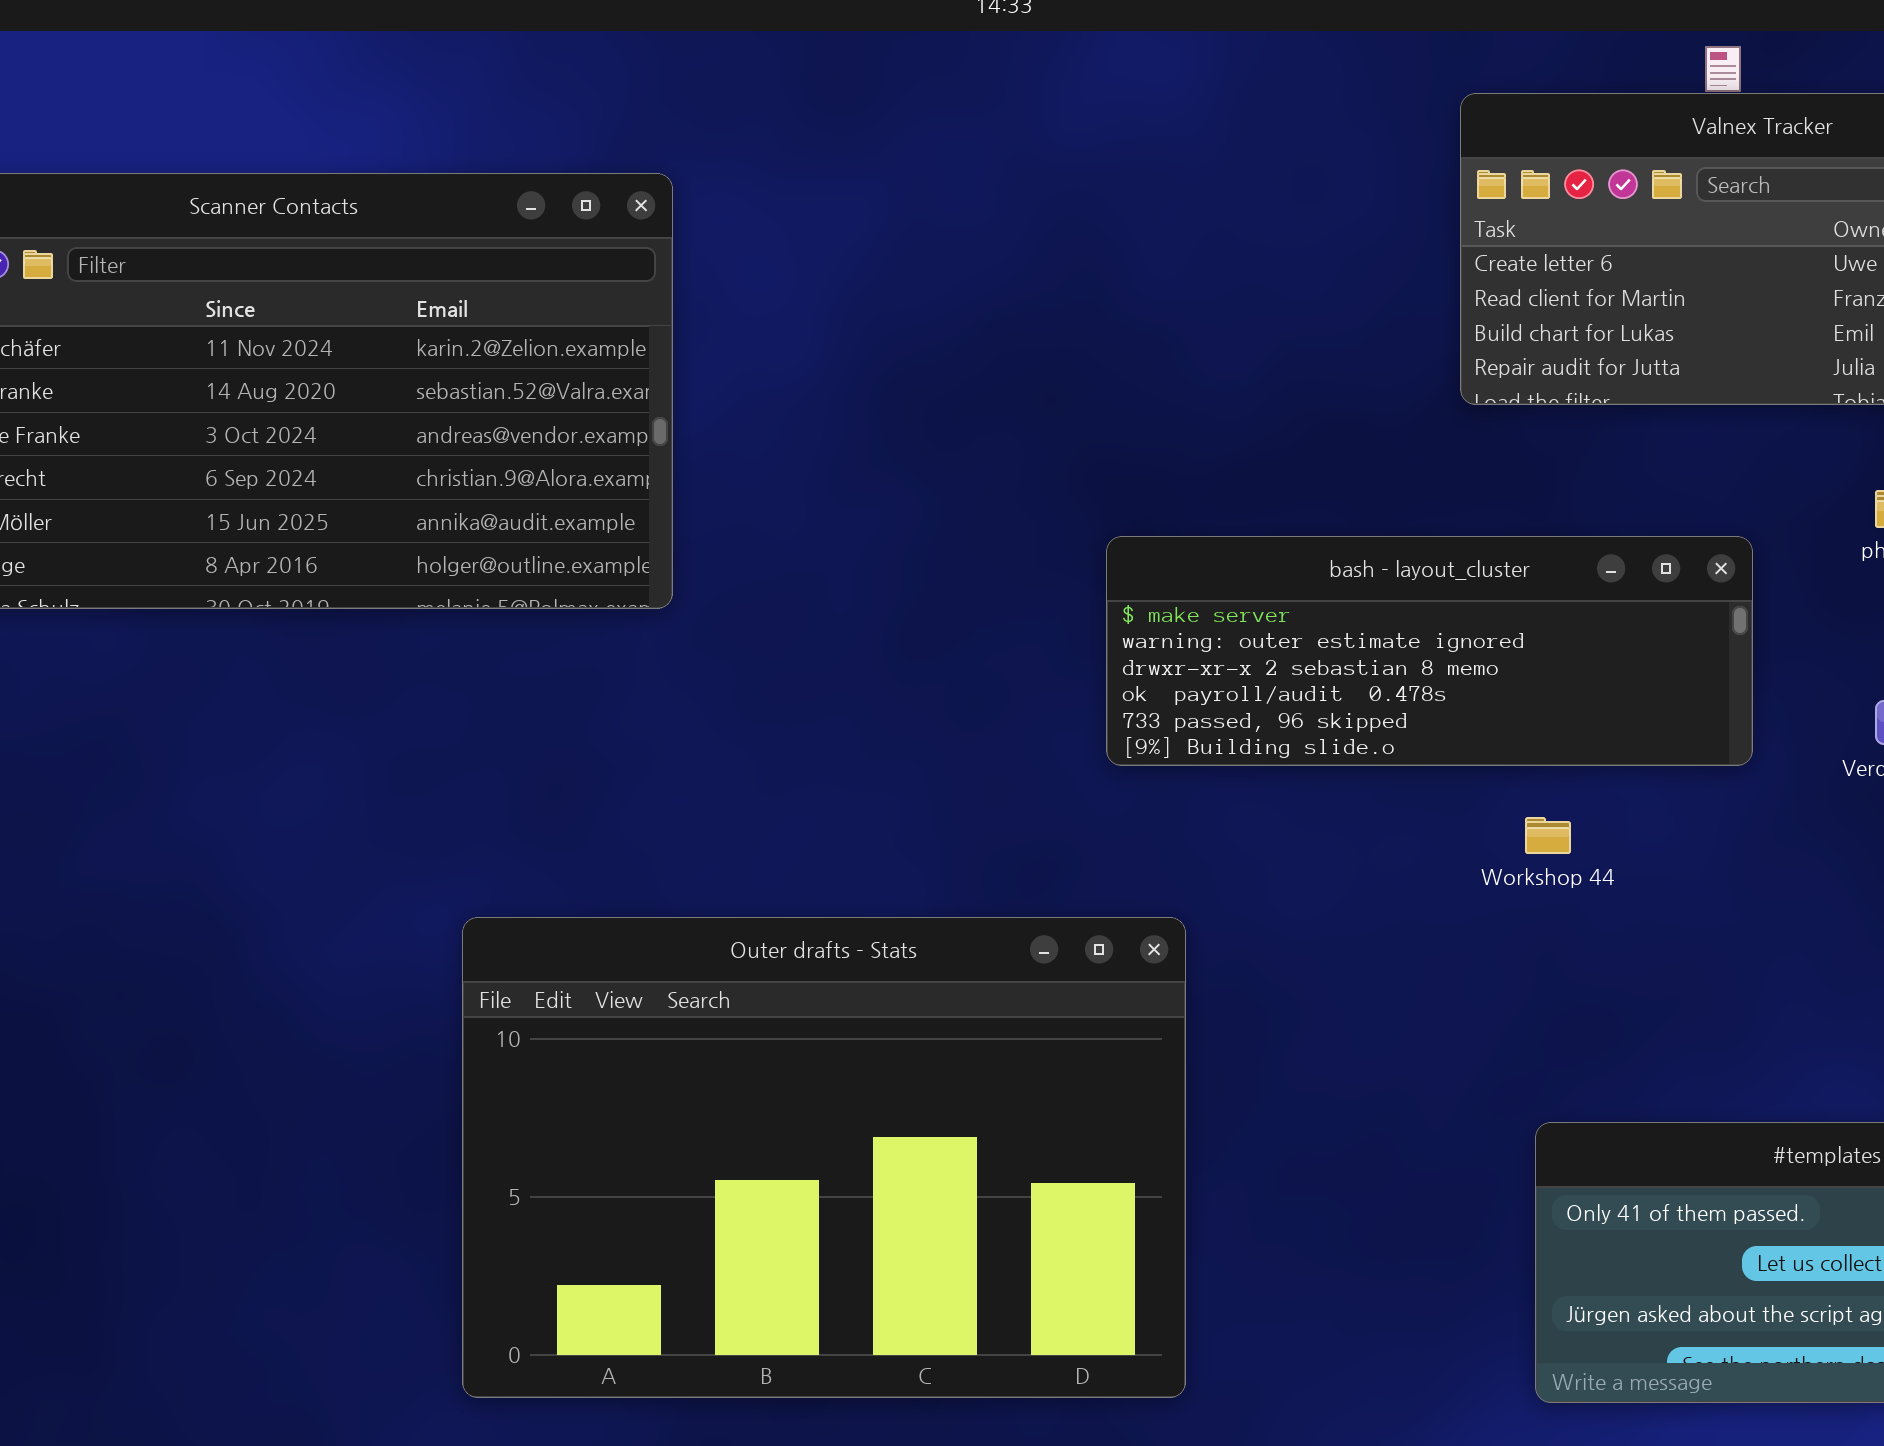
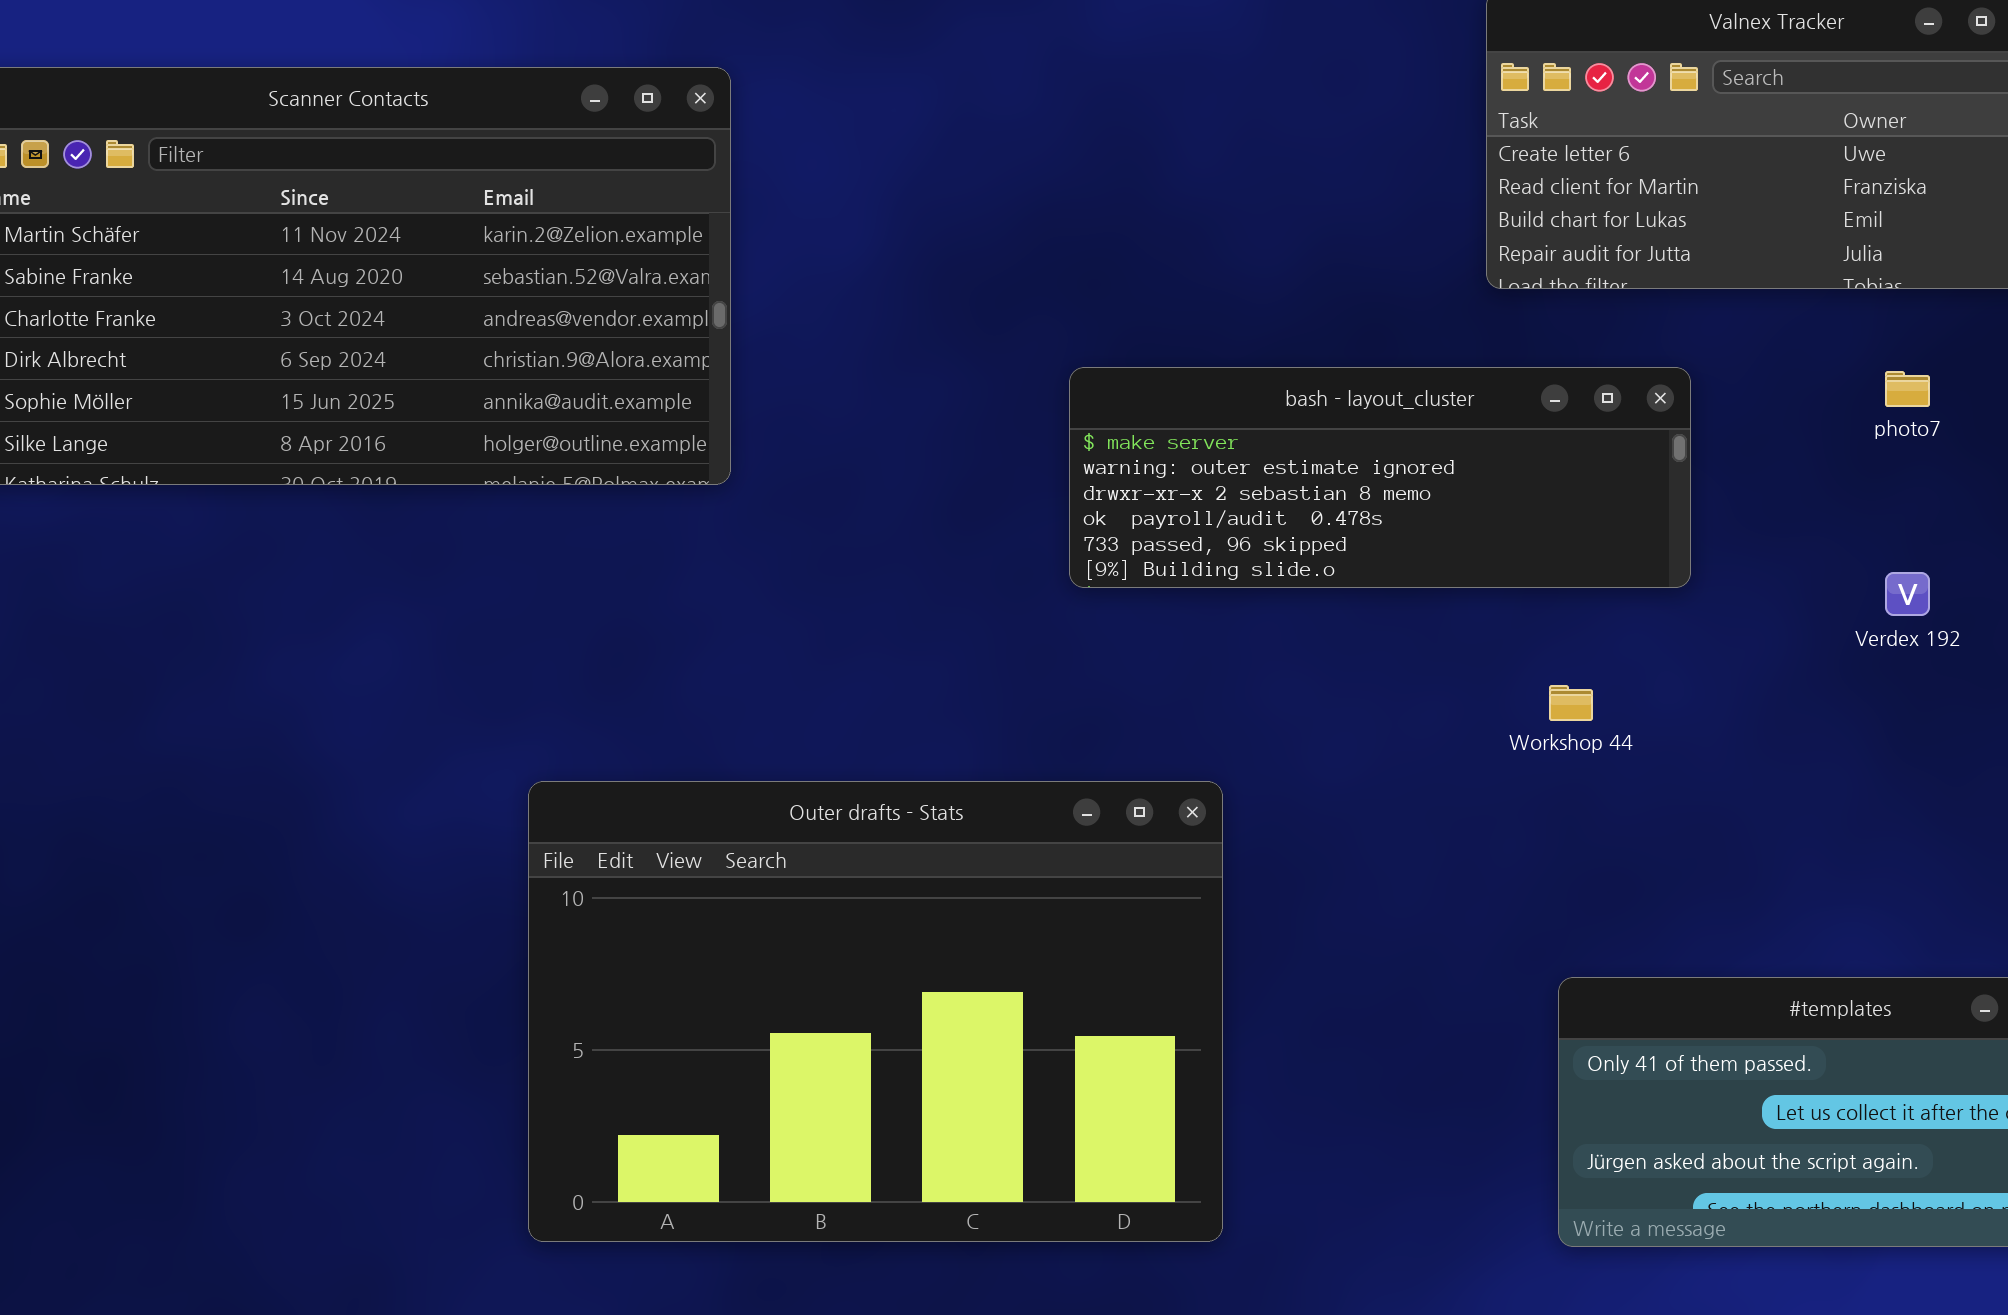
bash - layout_cluster: [1106,536,1753,766] -> [1069,367,1691,588], moved

